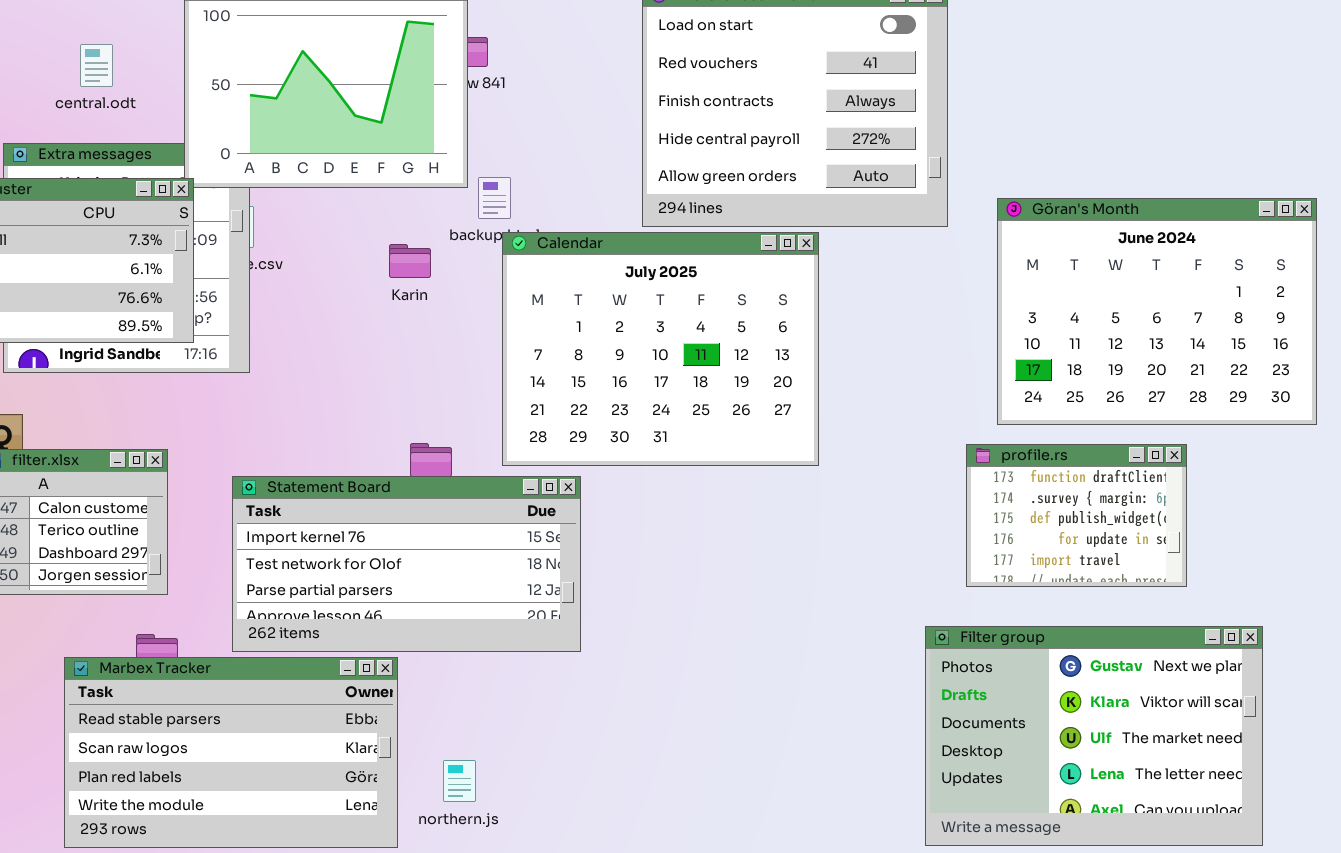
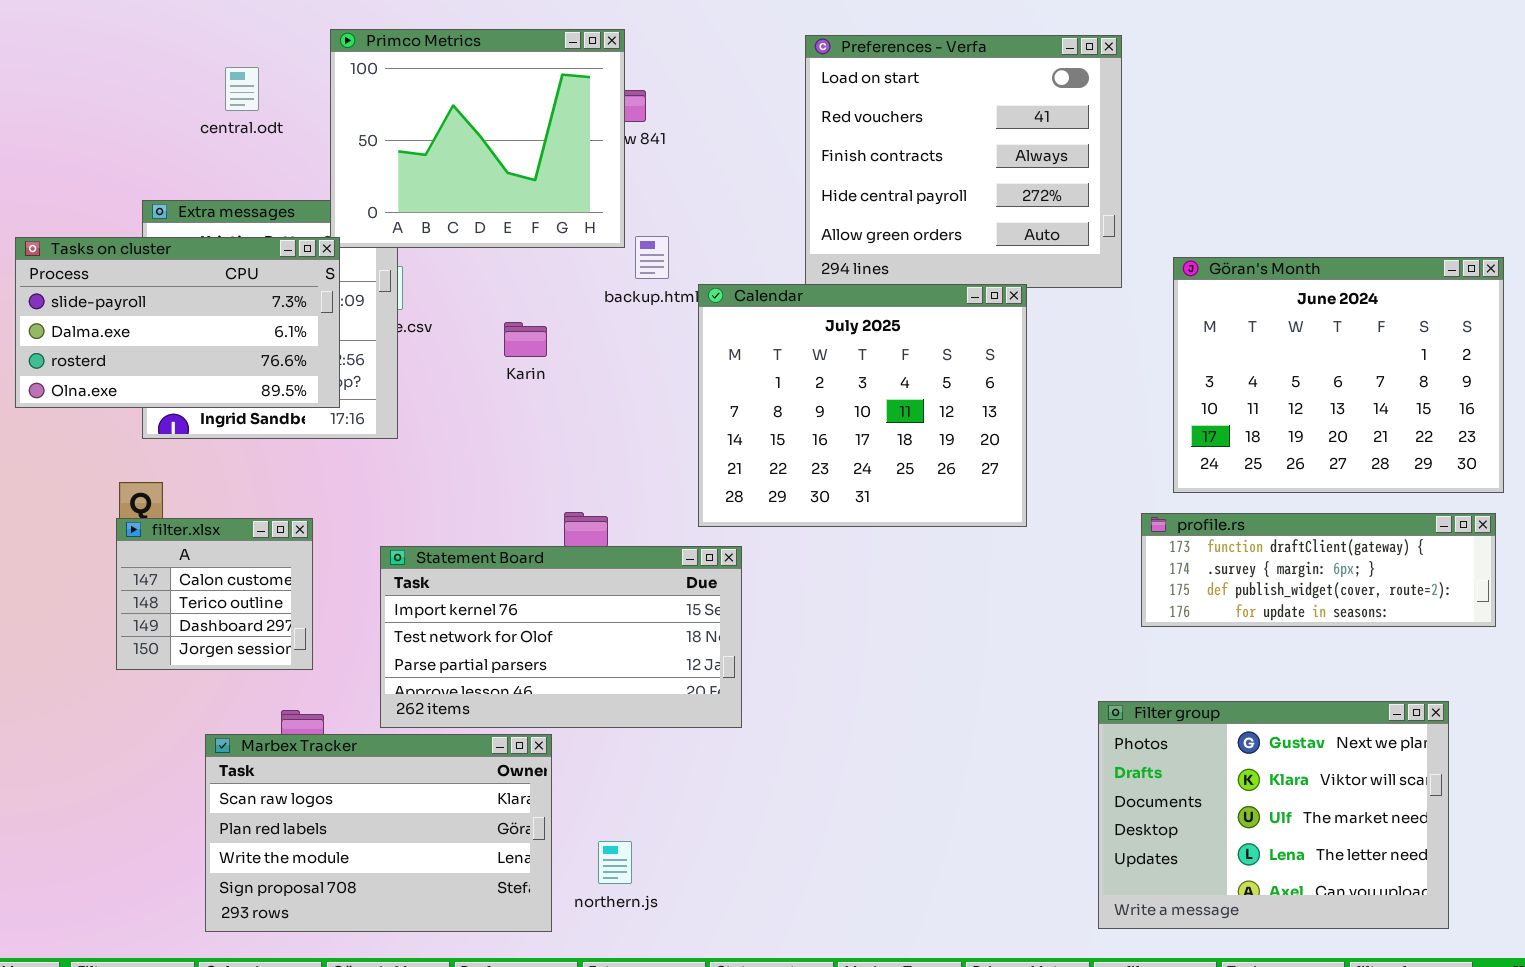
central.odt: [80,44,113,87] -> [225,67,259,111], moved
Calendar: [502,232,819,466] -> [698,284,1027,527], moved
Karin: [389,244,431,278] -> [504,322,547,357], moved
profile.rs: [966,444,1187,587] -> [1141,513,1496,627], resized
Marbex Tracker: [64,657,398,848] -> [205,734,552,932], scrolled down 1 row

